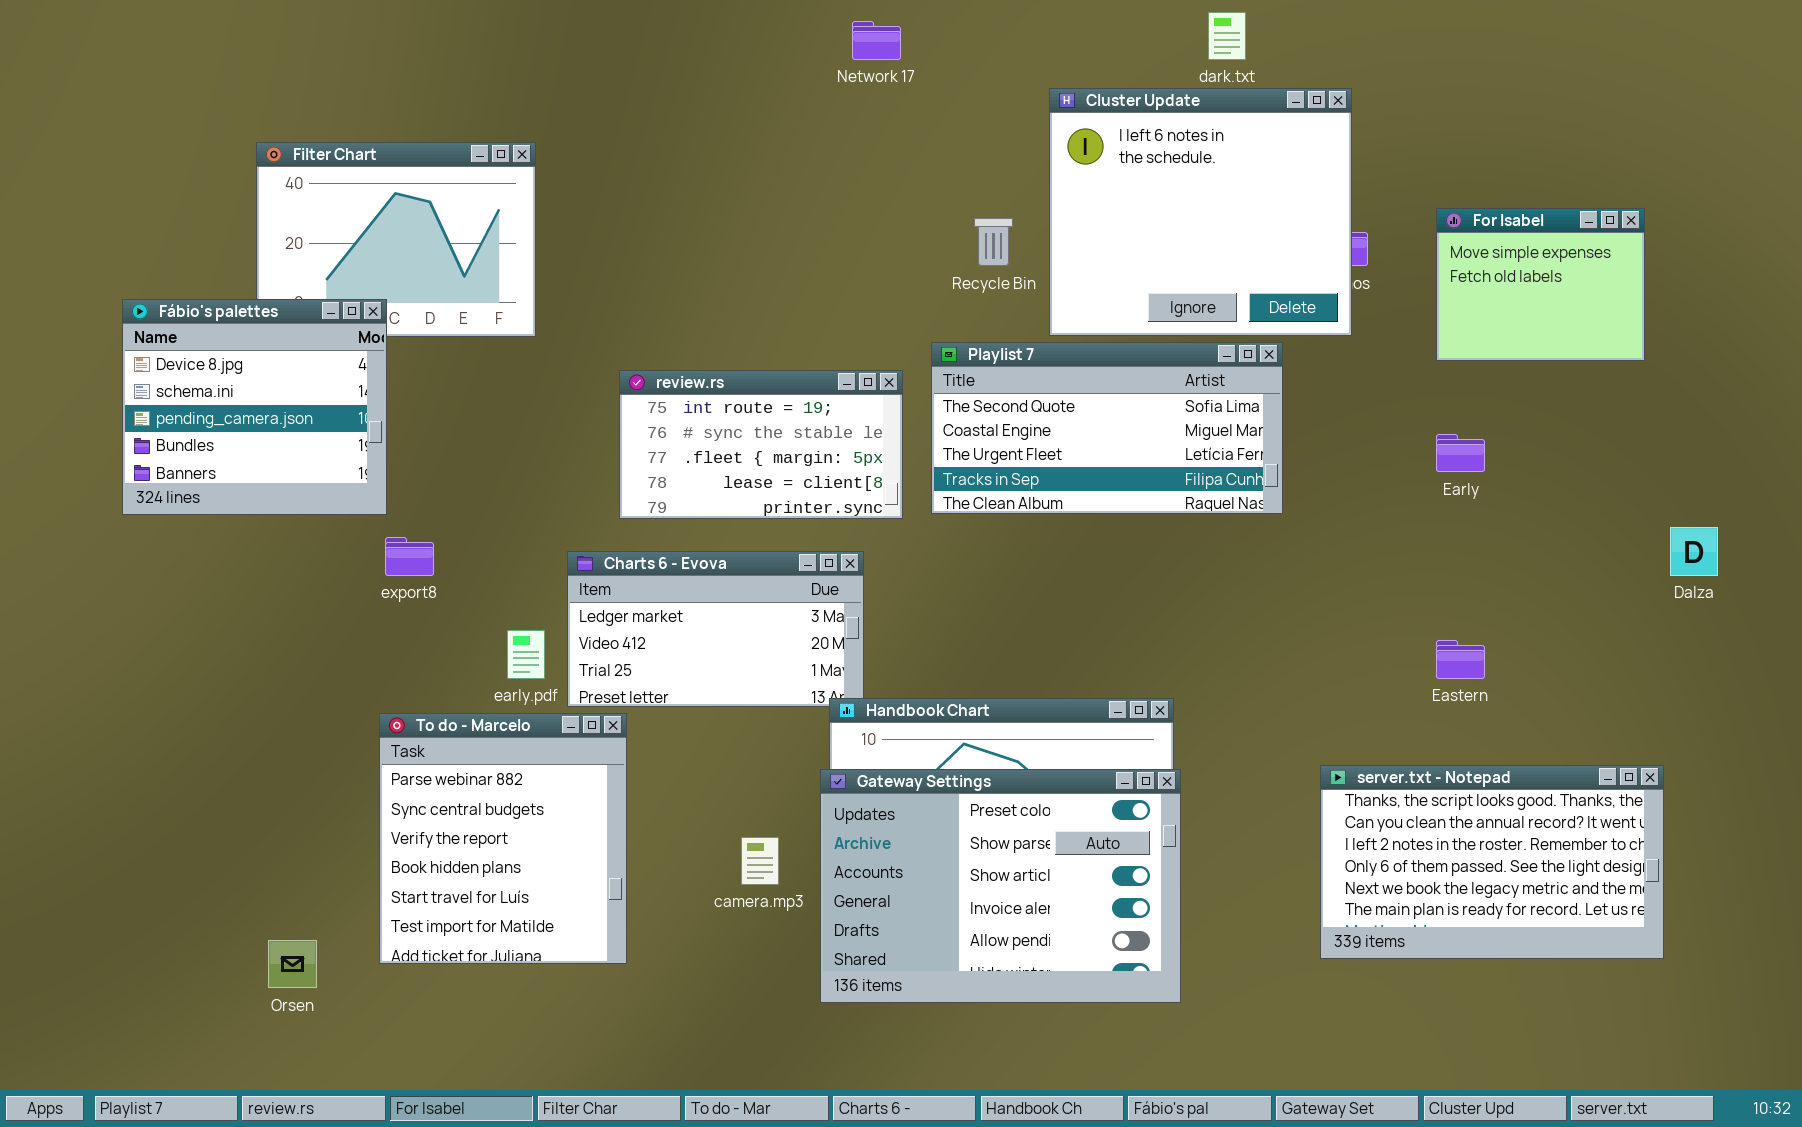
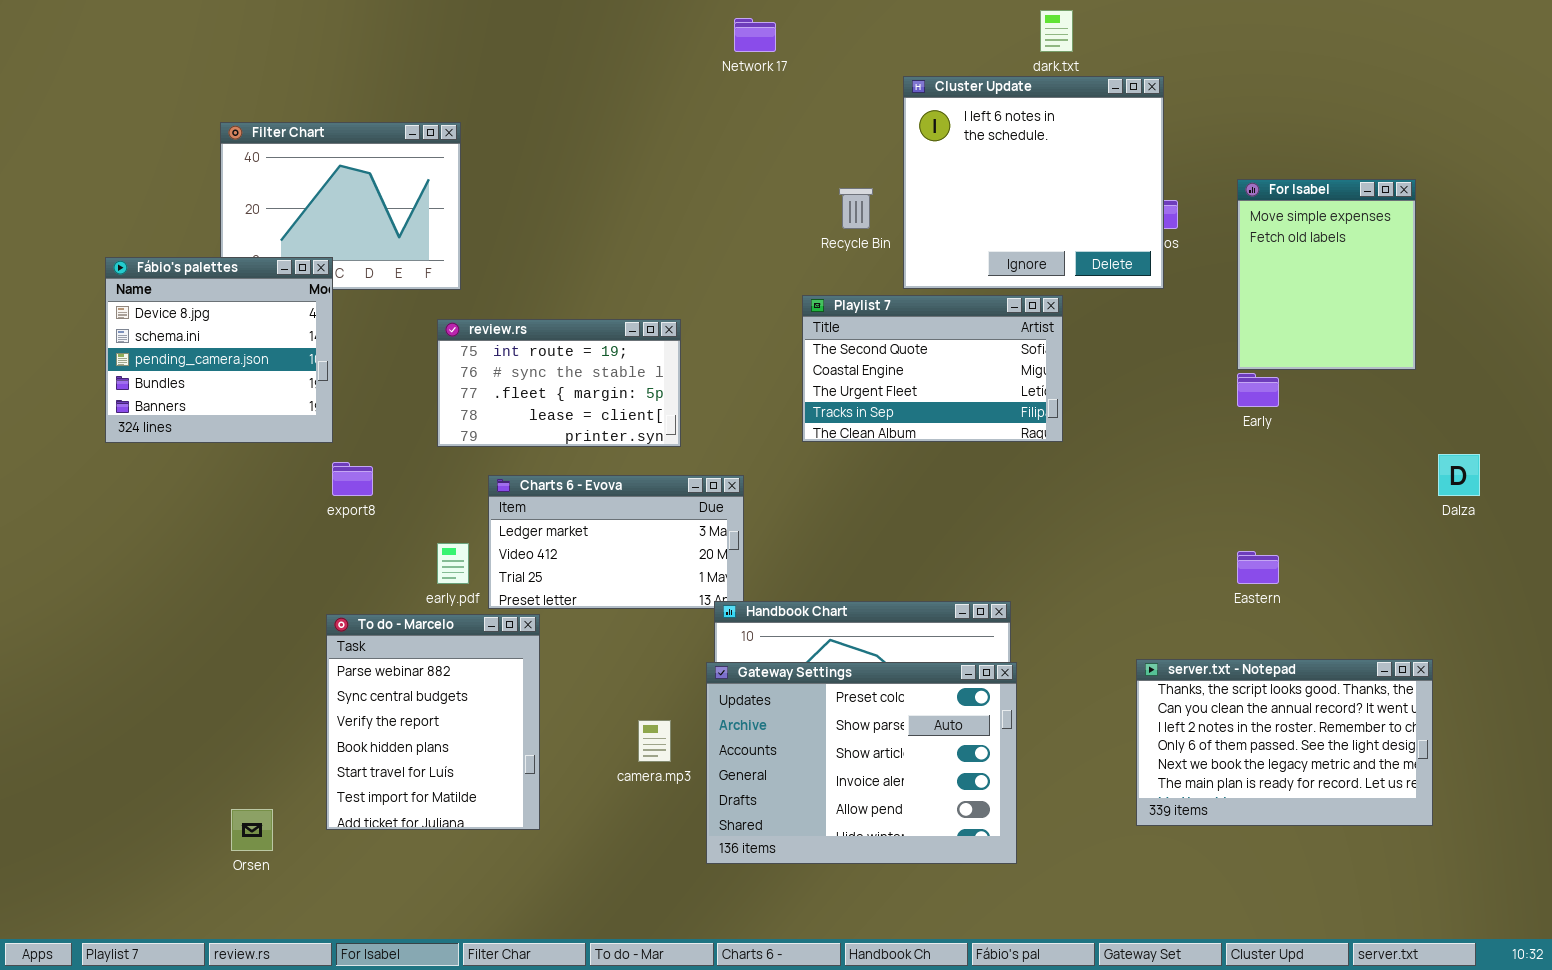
For Isabel: [1436,208,1645,361] -> [1237,179,1416,370], resized
Playlist 7: [931,342,1283,514] -> [802,295,1063,442], resized
review.rs: [619,370,903,519] -> [437,319,681,447], moved

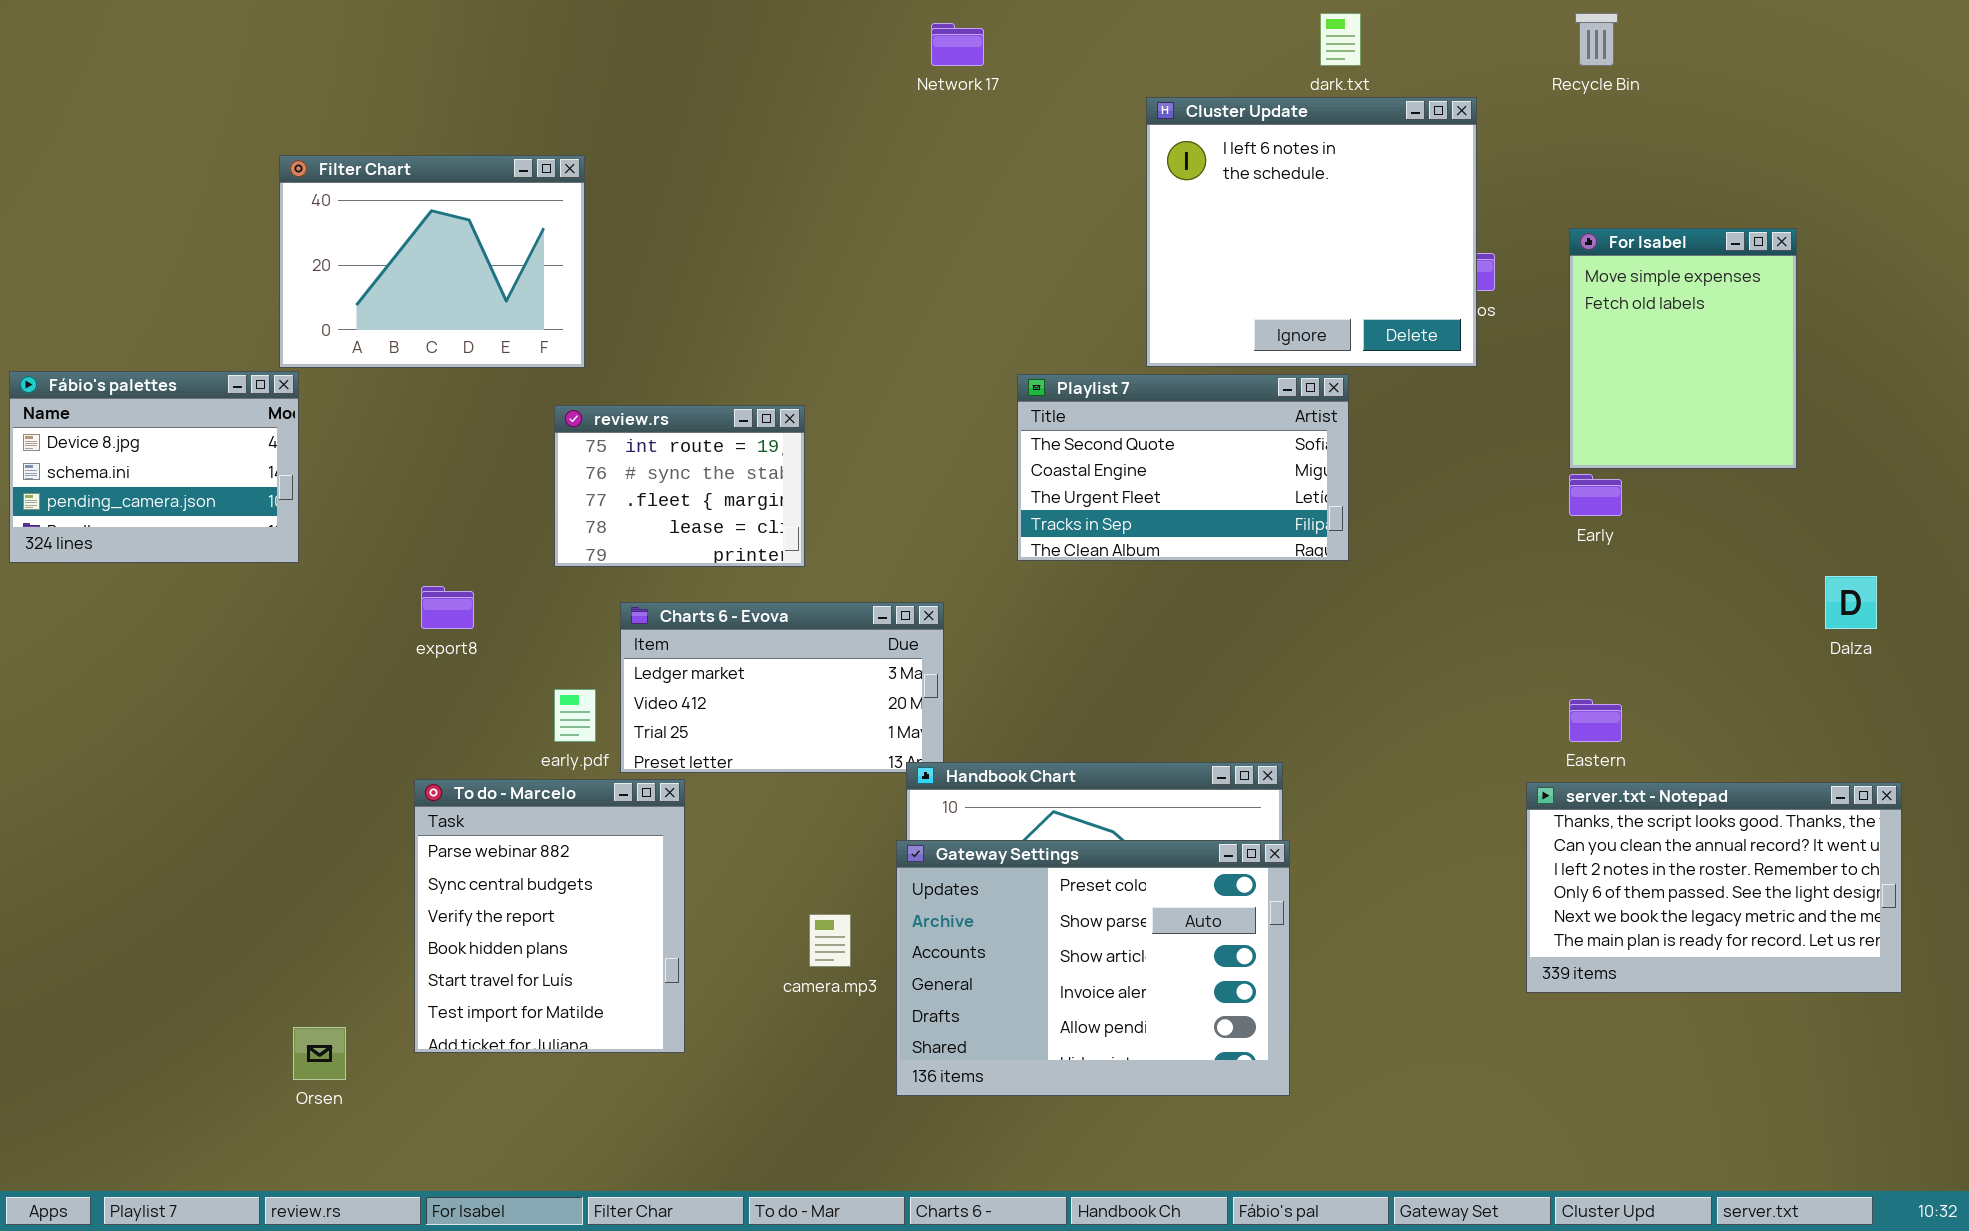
Recycle Bin: [839,188,873,229] -> [1575,13,1618,66], moved
Fábio's palettes: [105,257,333,443] -> [9,371,299,563], moved, resized
review.rs: [437,319,681,447] -> [554,405,805,567], resized
server.txt - Notepad: [1136,659,1433,826] -> [1526,782,1902,993], moved

